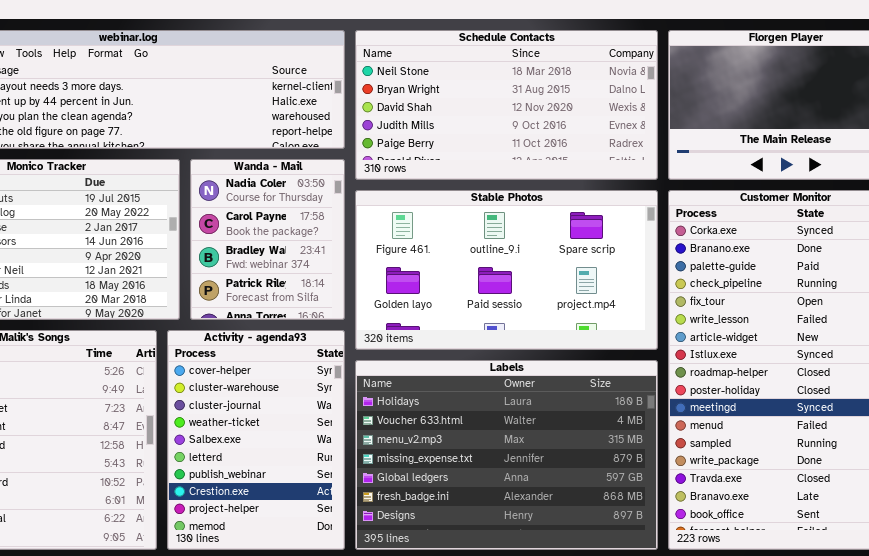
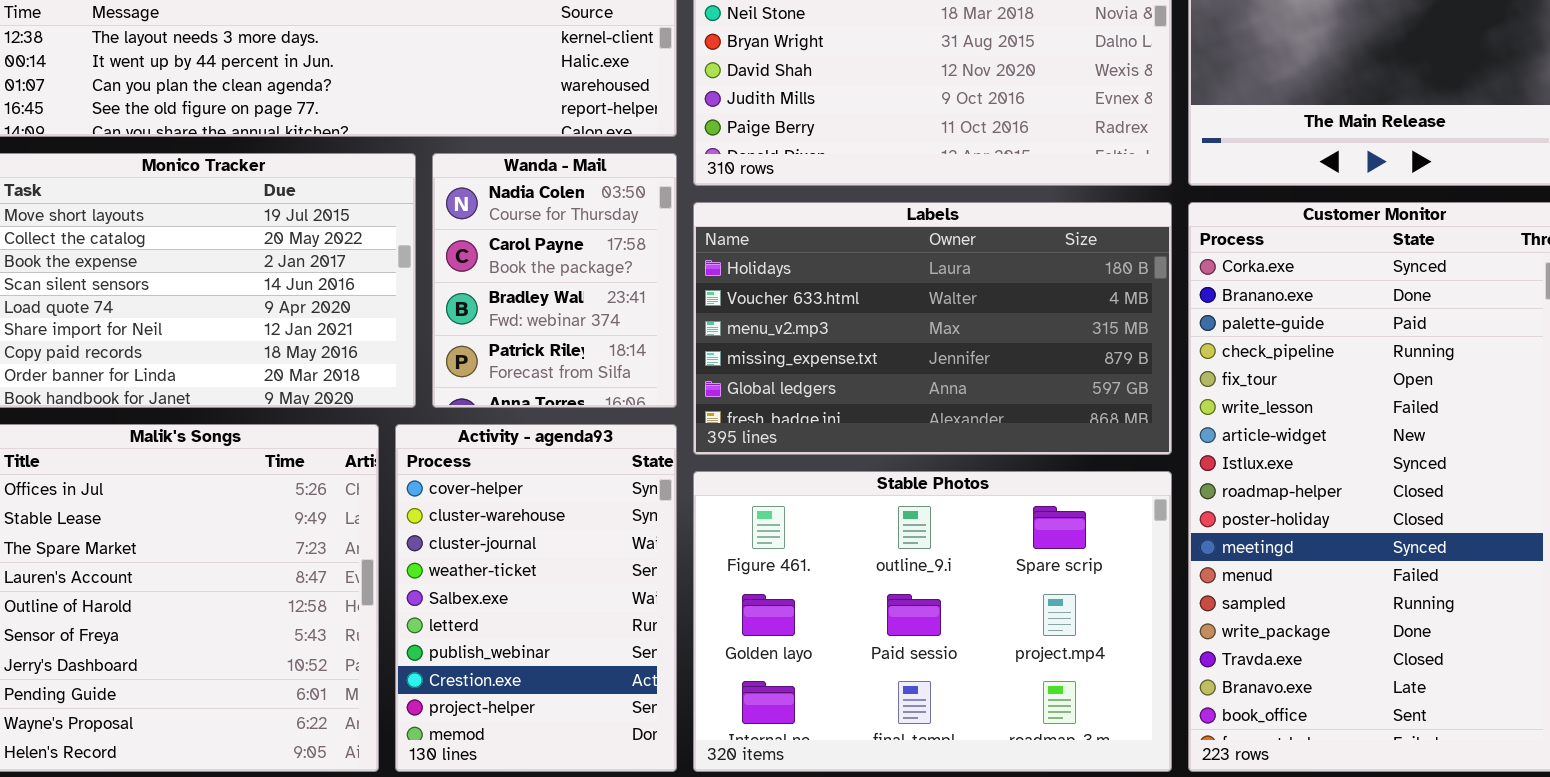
Stable Photos: [355,190,658,350] -> [693,471,1172,772], moved, resized
Labels: [355,360,658,550] -> [693,202,1172,455], moved, resized

